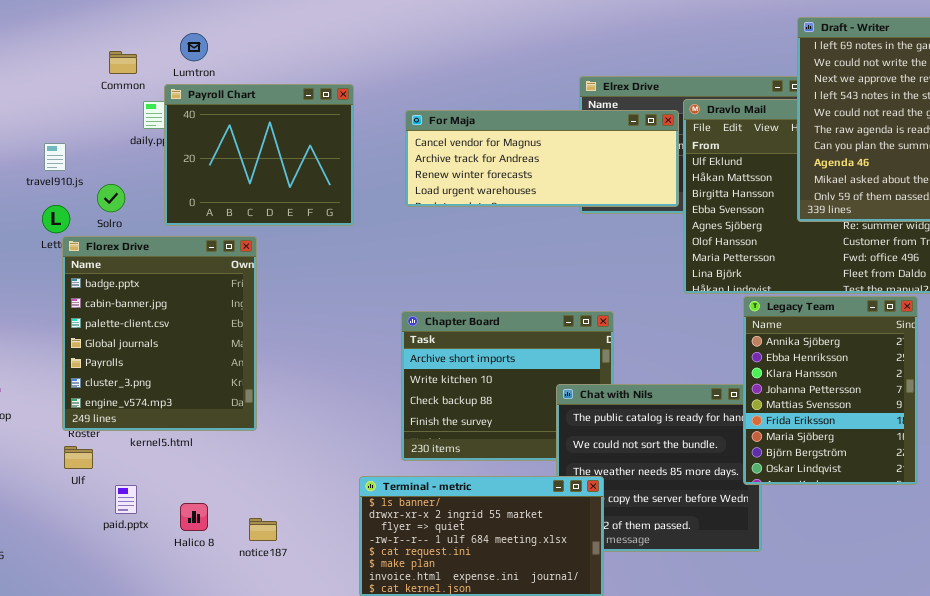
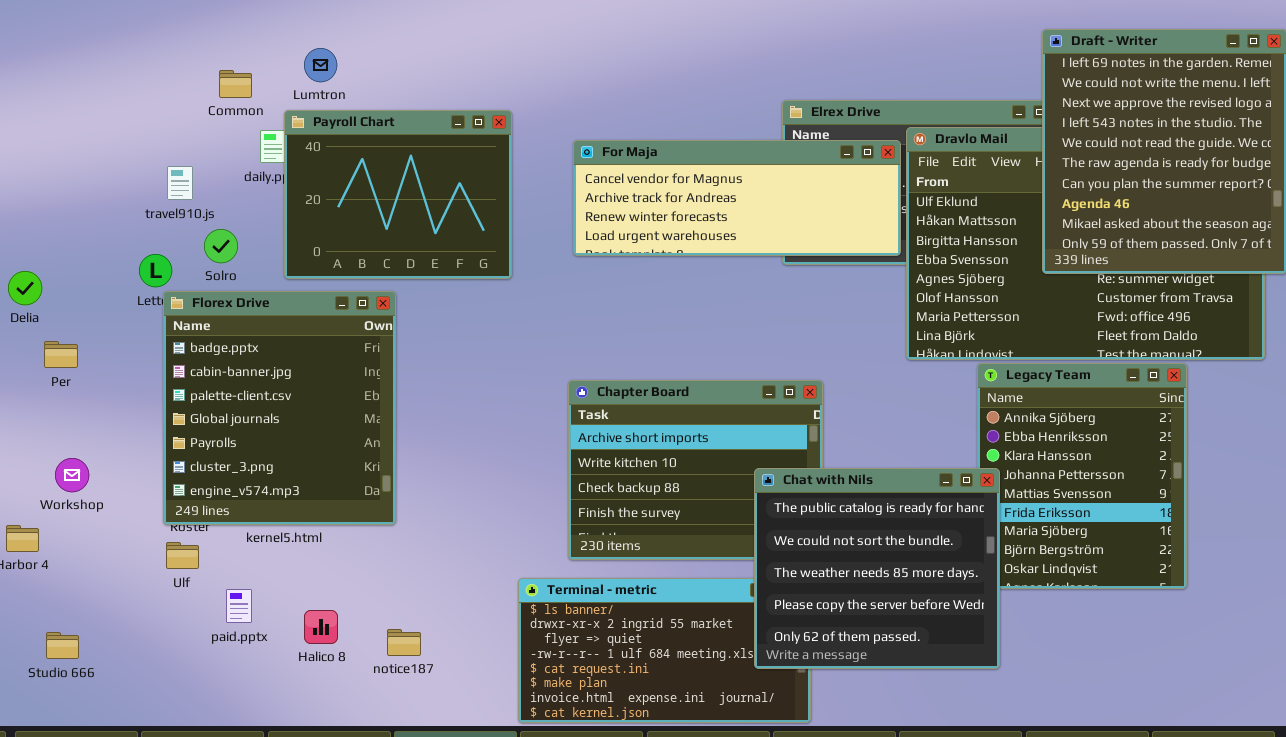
travel910.js: [44,143,66,171] -> [167,166,193,200], moved
Chat with Nils: [556,384,762,552] -> [754,468,1000,669], raised

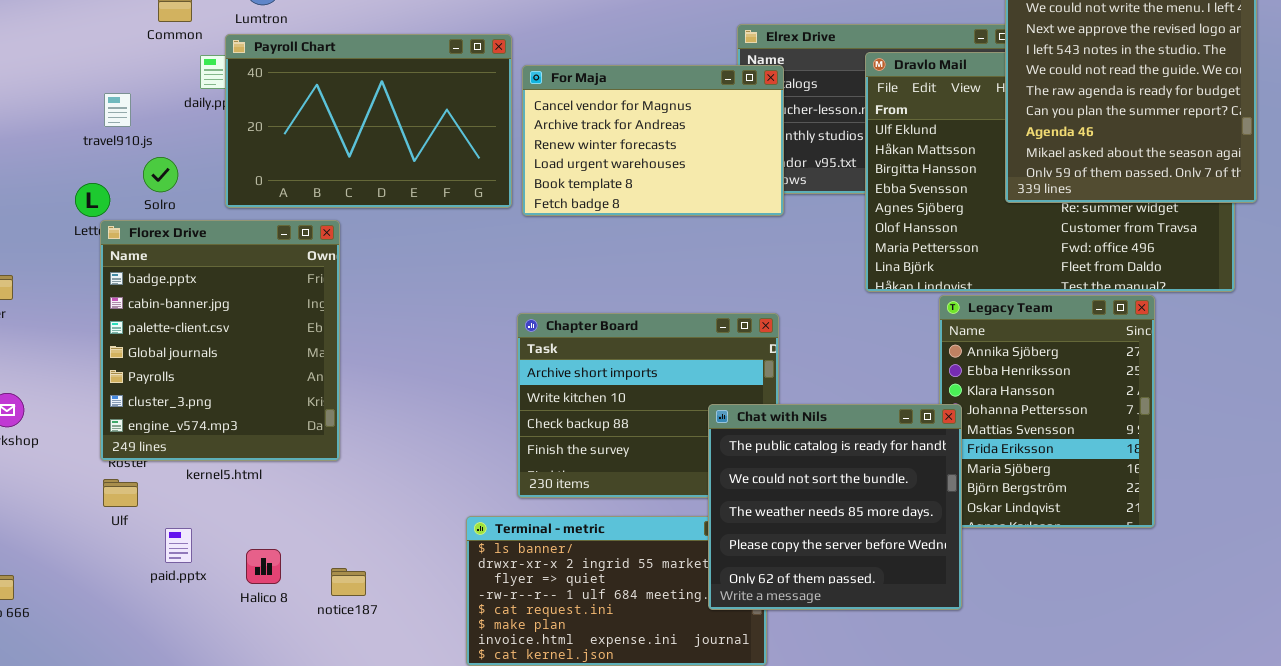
Payroll Chart: [284,110,512,279] -> [225,34,512,208], resized
For Maja: [573,140,901,256] -> [522,65,784,216], resized

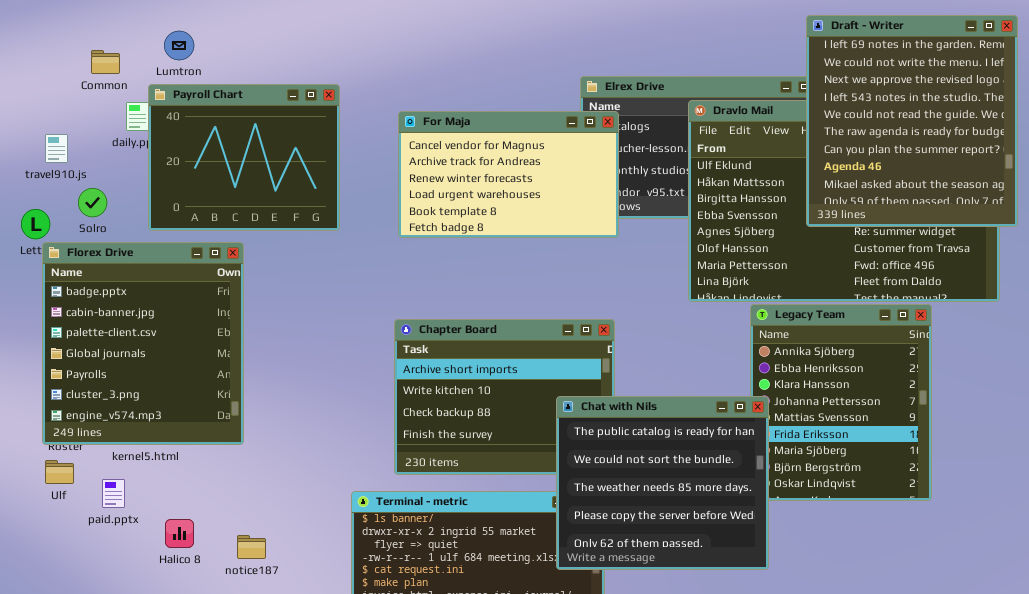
Payroll Chart: [225,34,512,208] -> [148,84,340,231], resized
paid.pptx: [165,528,192,563] -> [102,479,125,508], moved

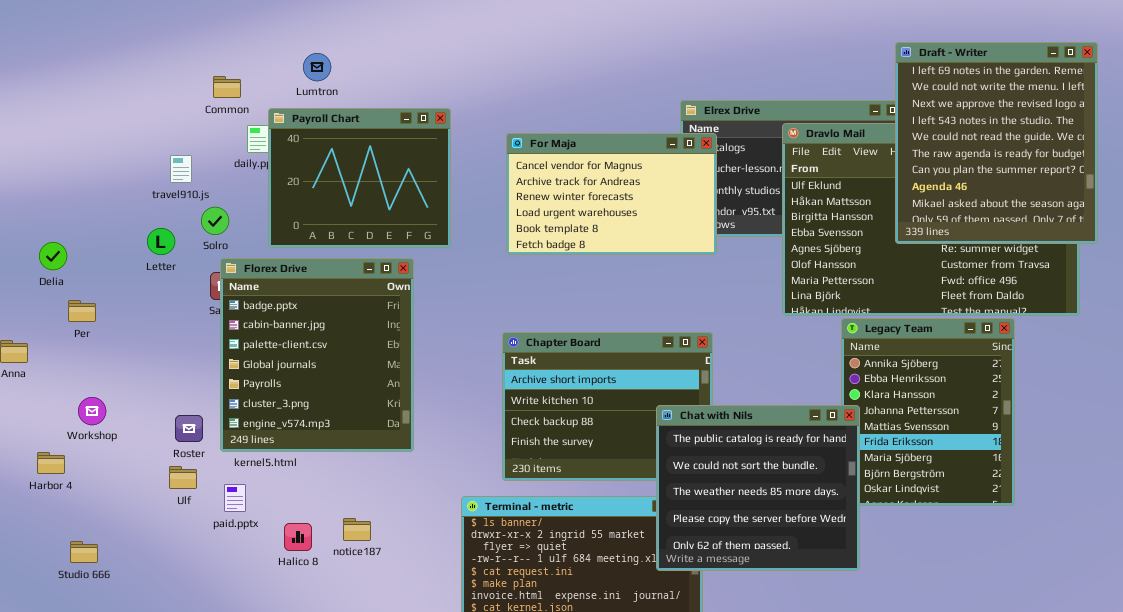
Lumtron: [164,31,194,60] -> [303,53,331,81], moved
Florex Drive: [42,242,244,445] -> [220,258,414,452], moved
notice187: [237,535,266,559] -> [343,518,371,541], moved

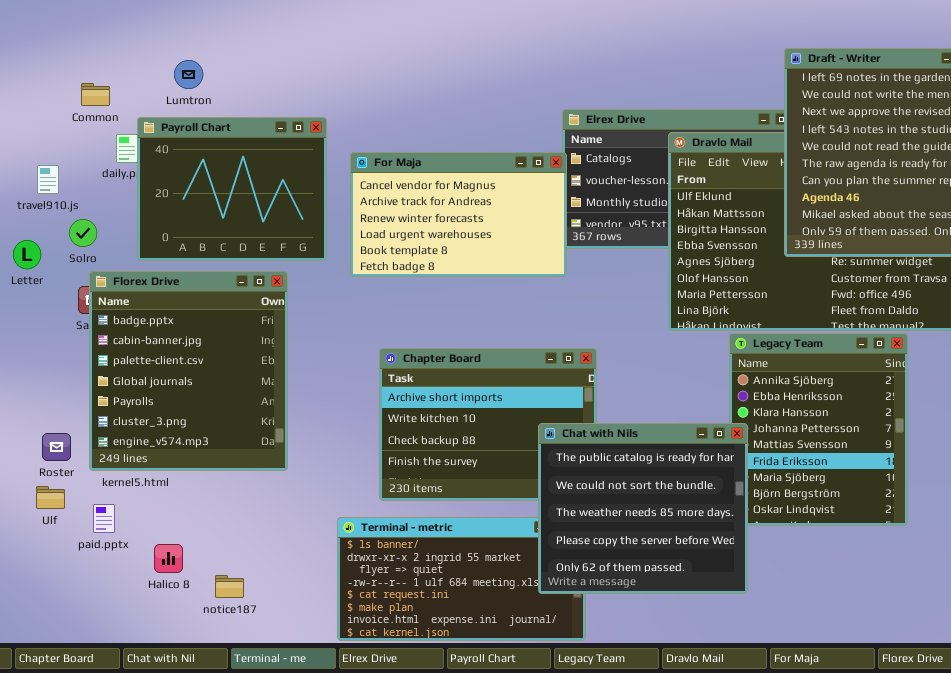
For Maja: [506,133,717,255] -> [350,152,567,277], moved
notice187: [343,518,371,541] -> [215,575,244,598], moved

